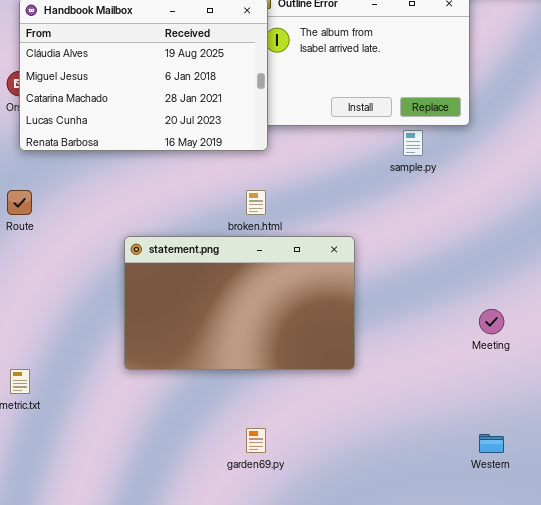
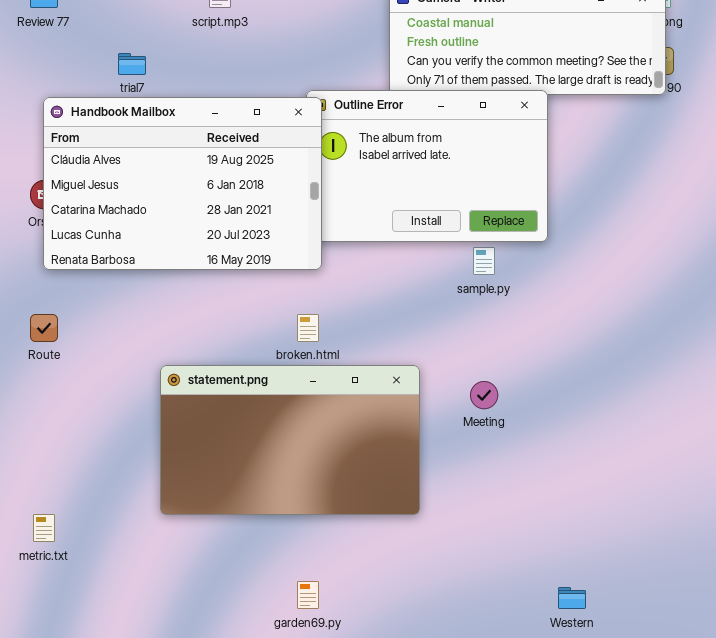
Meeting: [479,309,504,334] -> [470,381,498,409], moved

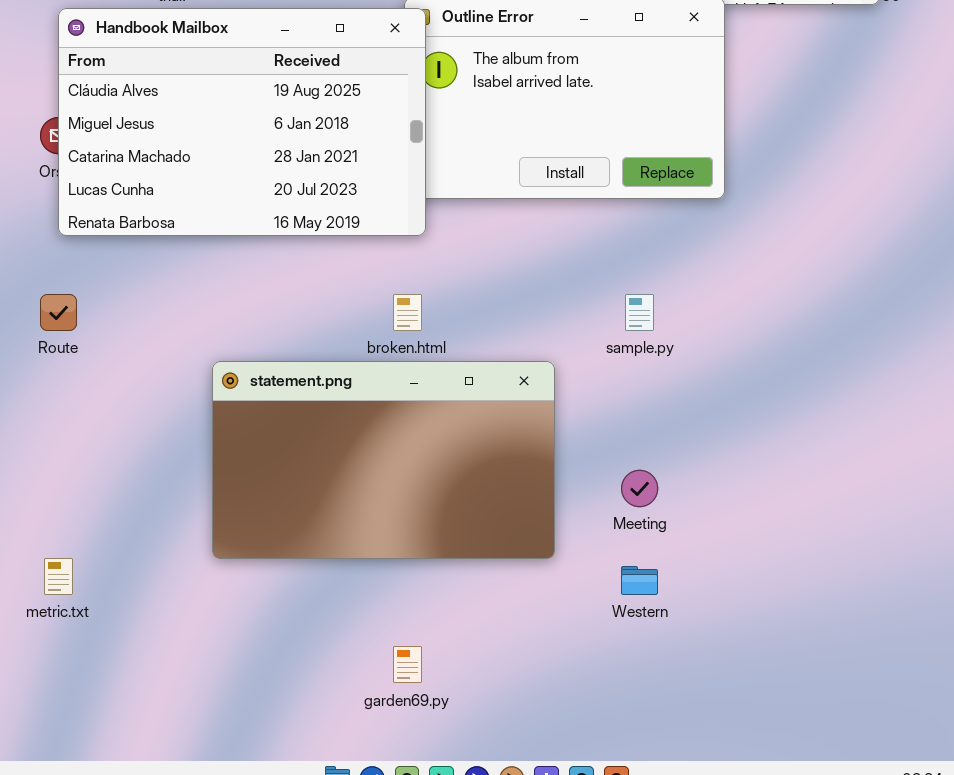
sample.py: [473,247,495,275] -> [625,294,654,331], moved
Meeting: [470,381,498,409] -> [621,470,658,507], moved
Western: [558,587,586,609] -> [621,566,658,595], moved

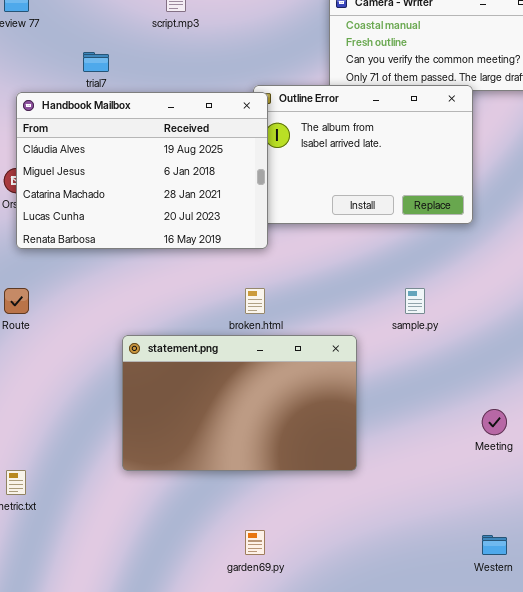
Meeting: [621,470,658,507] -> [482,409,507,435], moved
Western: [621,566,658,595] -> [482,535,507,555], moved

